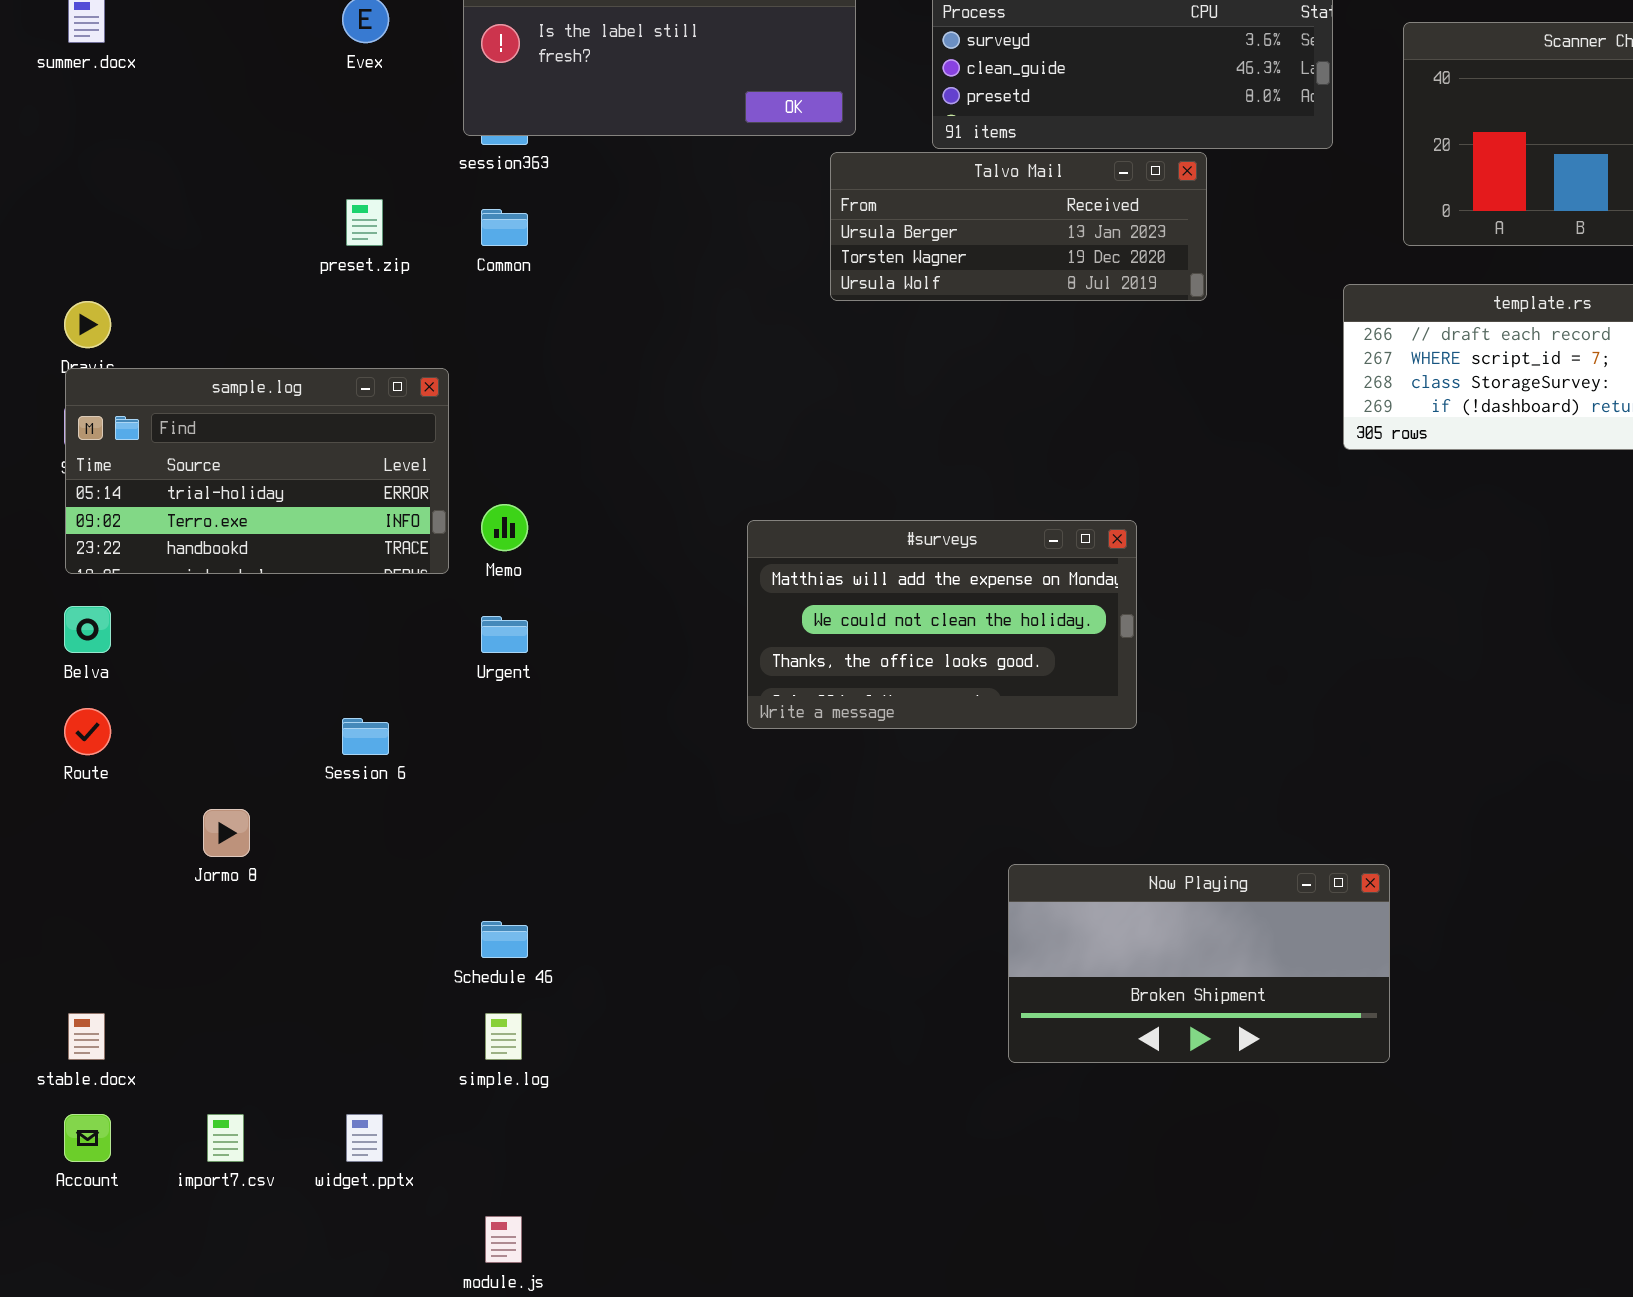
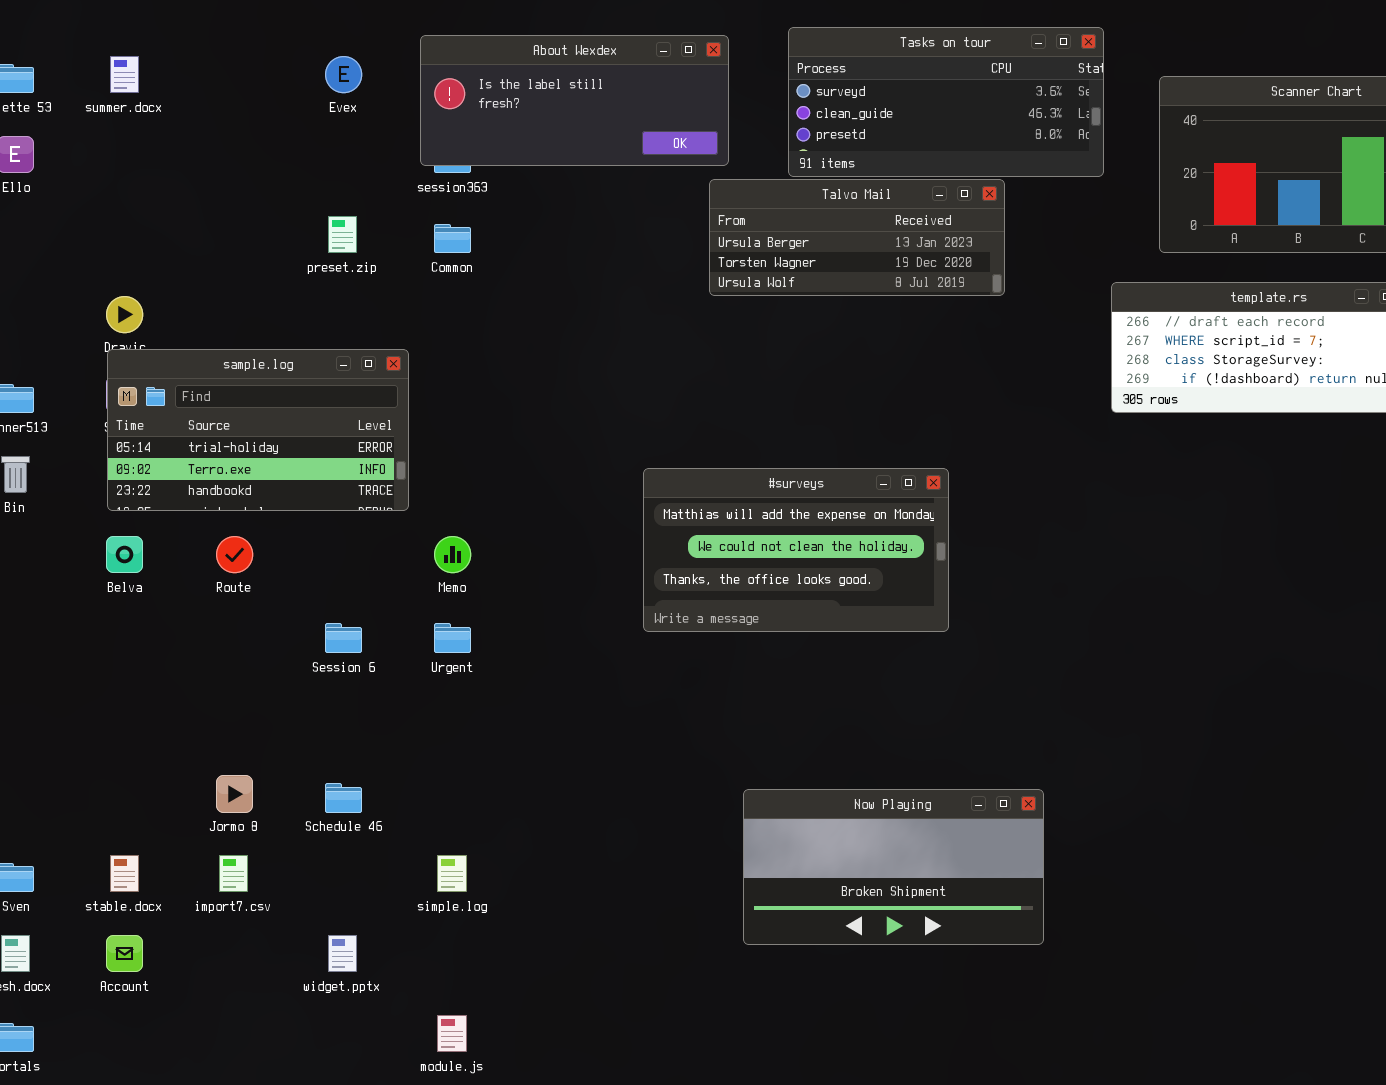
Memo: [481,504,528,551] -> [434,536,471,573], moved
Urgent: [481,616,528,653] -> [434,623,471,653], moved
Route: [64,708,111,755] -> [216,536,253,573], moved
Jormo 8: [203,809,250,857] -> [216,775,253,813], moved
Now Playing: [1008,864,1390,1063] -> [743,789,1044,945], moved
Schedule 46: [481,921,528,958] -> [325,783,362,813], moved
import7.csv: [207,1114,244,1162] -> [219,855,248,892], moved

